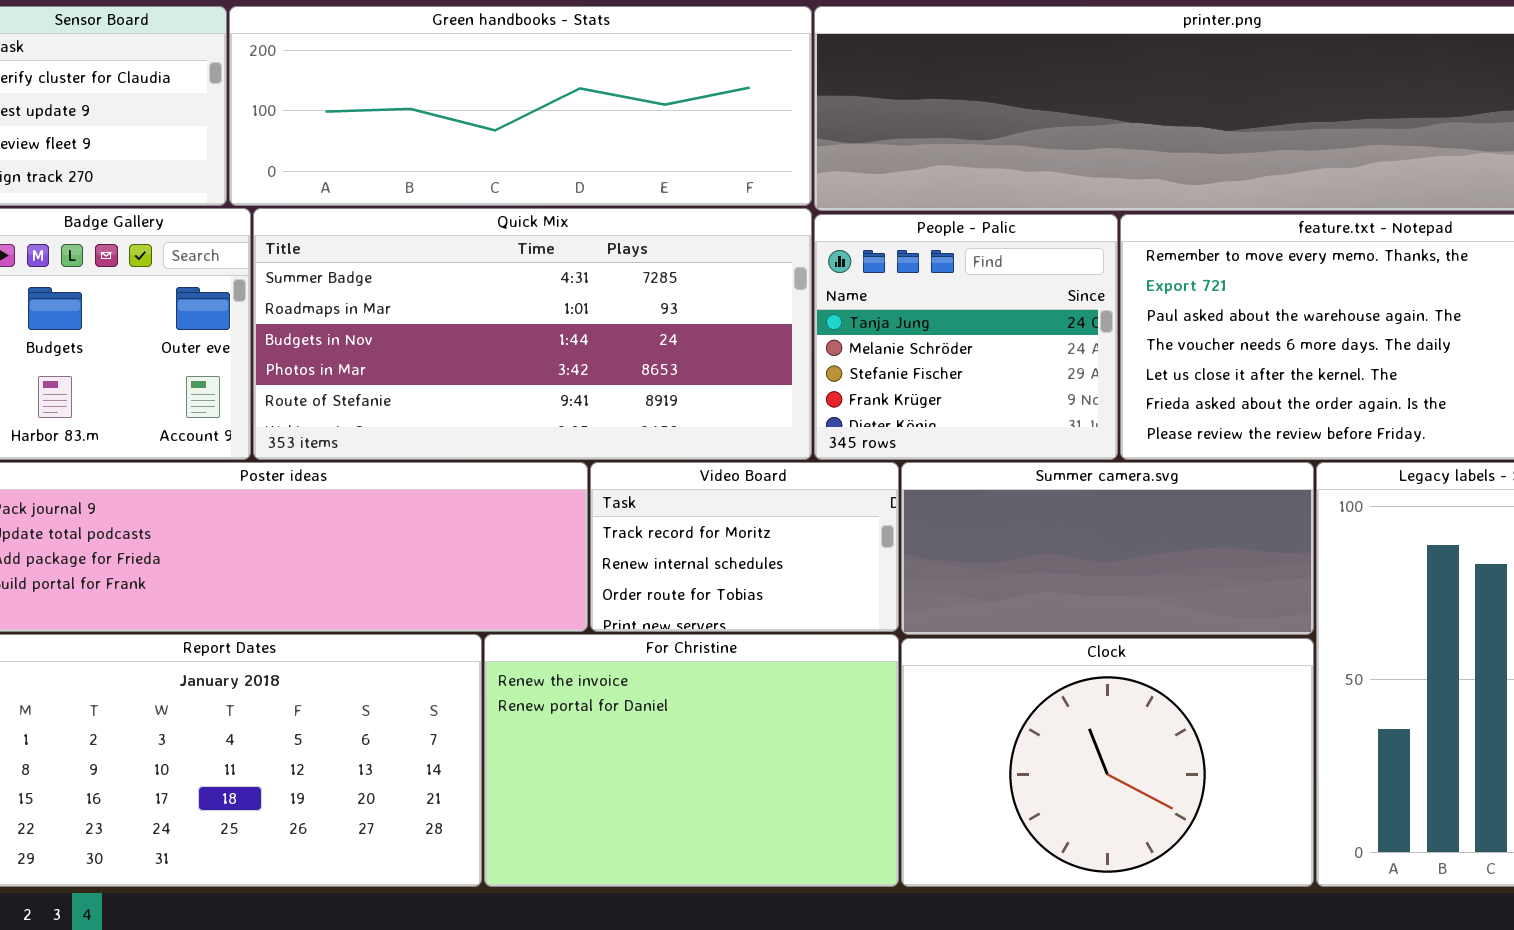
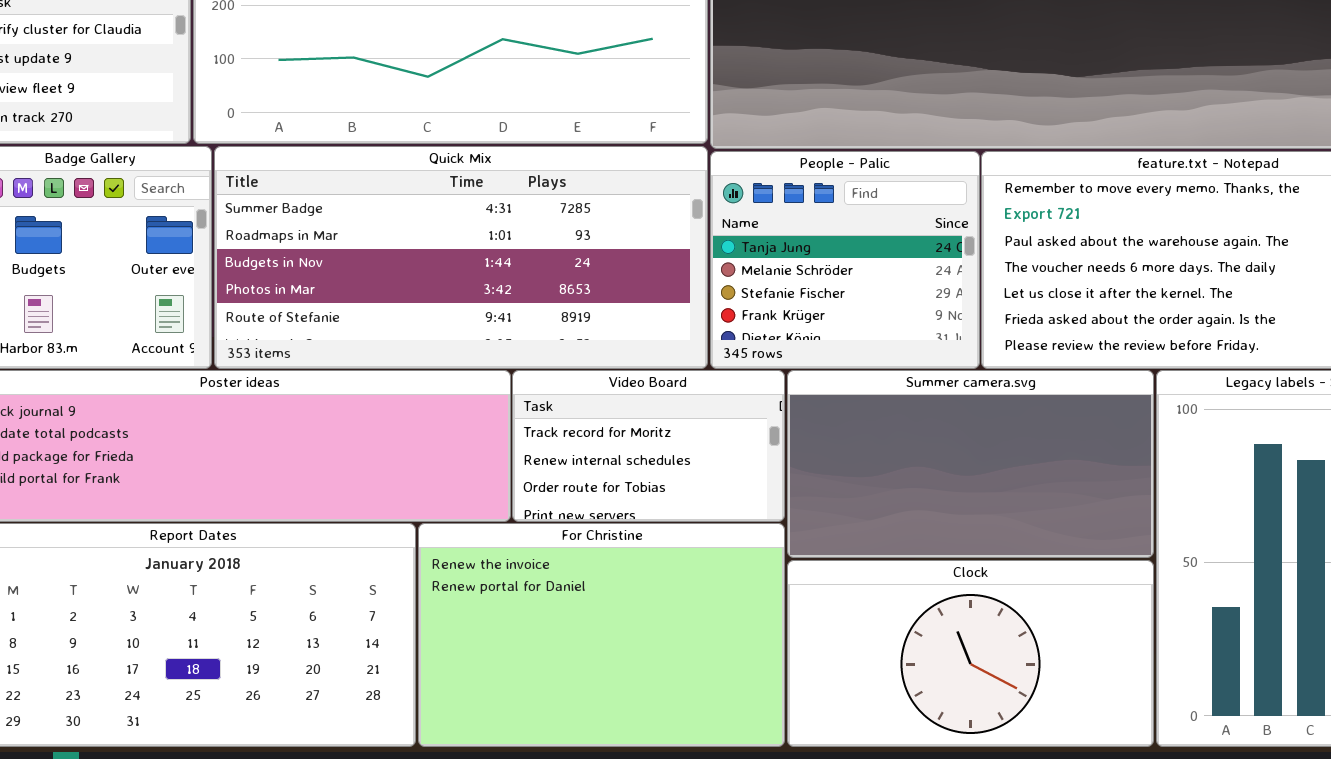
Summer camera.svg: [901,462,1314,635] -> [787,370,1154,558], resized
Clock: [901,638,1314,887] -> [787,560,1154,747], resized

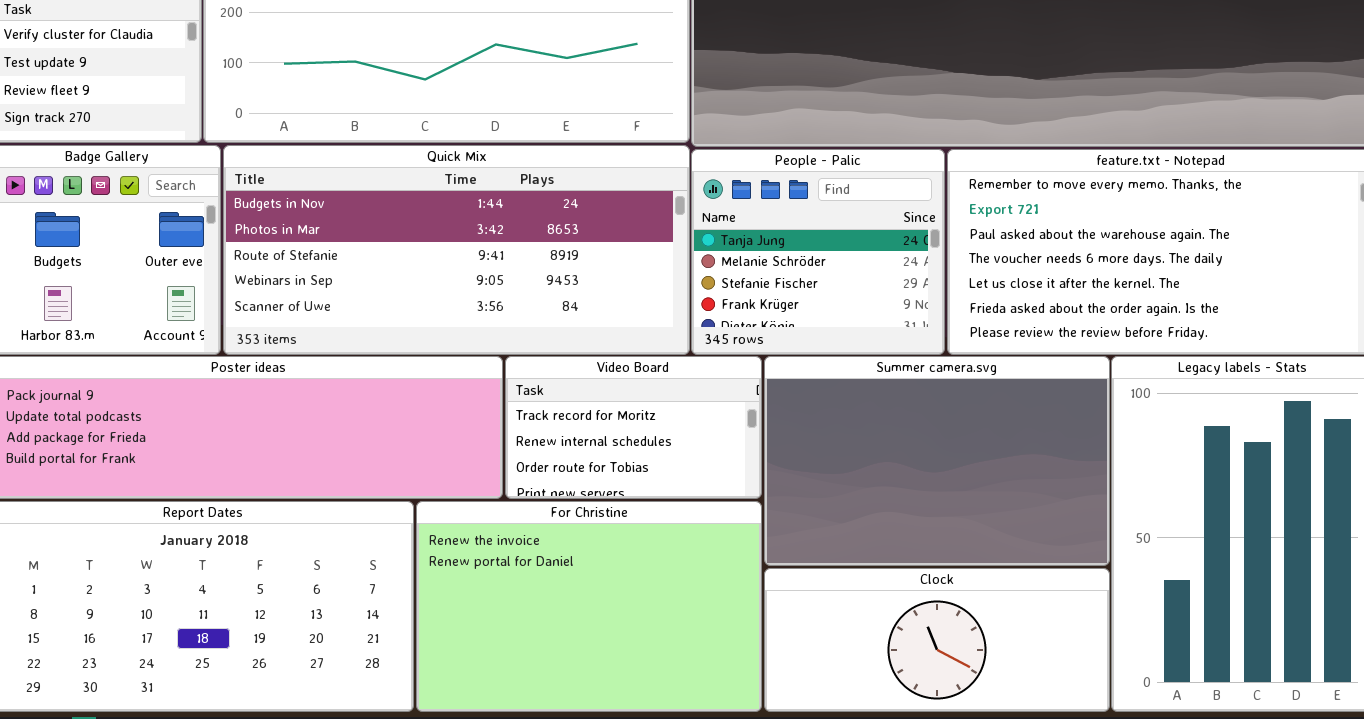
Quick Mix: [214,146,708,369] -> [223,145,690,355], scrolled down 2 rows
Summer camera.svg: [787,370,1154,558] -> [764,356,1110,566], resized
Clock: [787,560,1154,747] -> [764,568,1110,712], resized

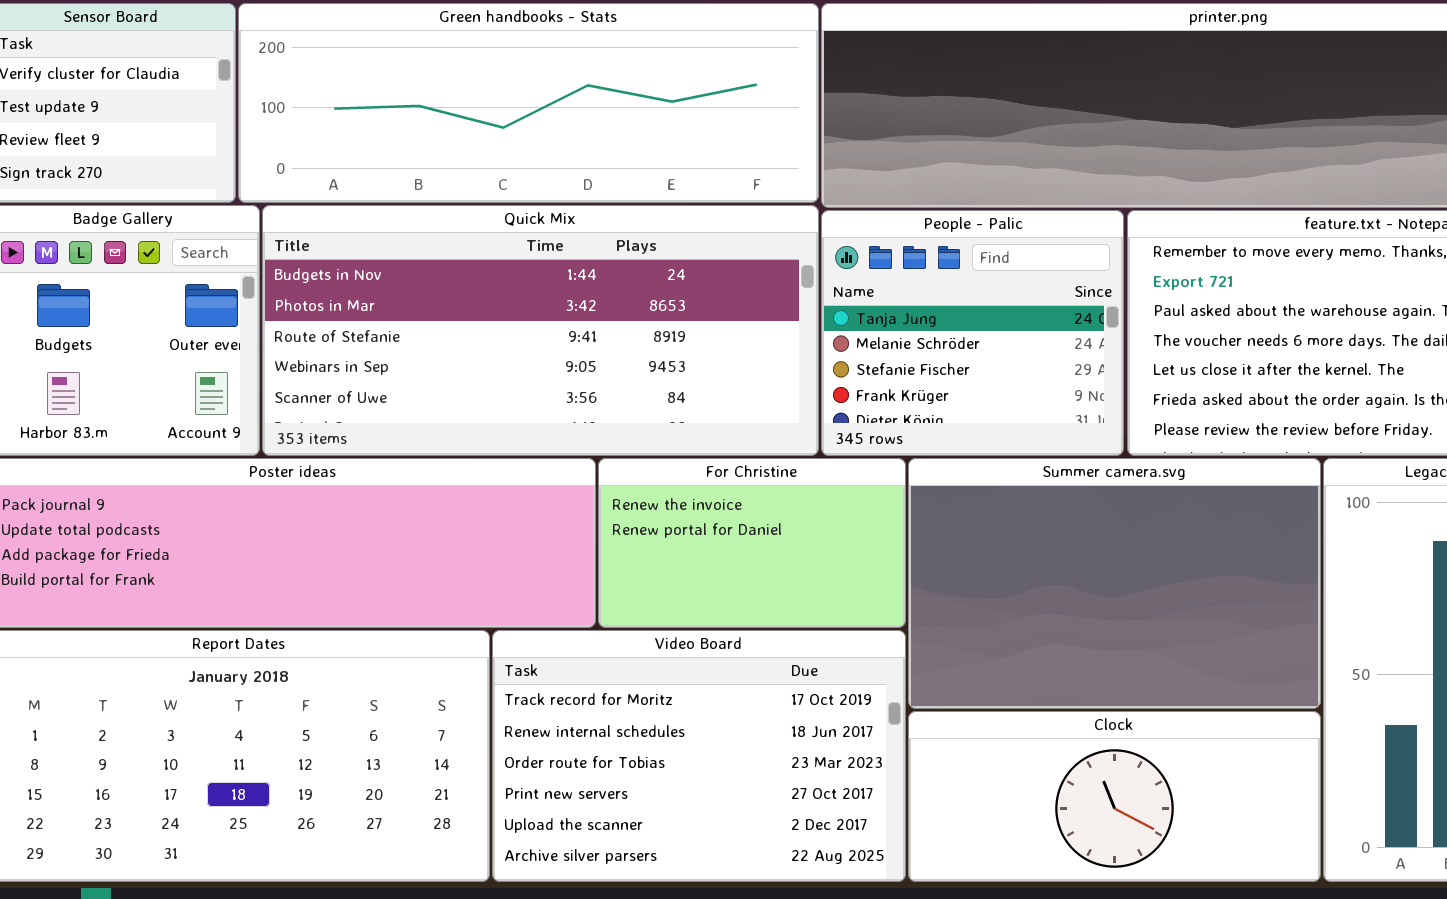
Video Board: [505,356,762,499] -> [492,630,906,882], moved, resized
For Christine: [416,501,762,712] -> [598,458,906,628], moved, resized

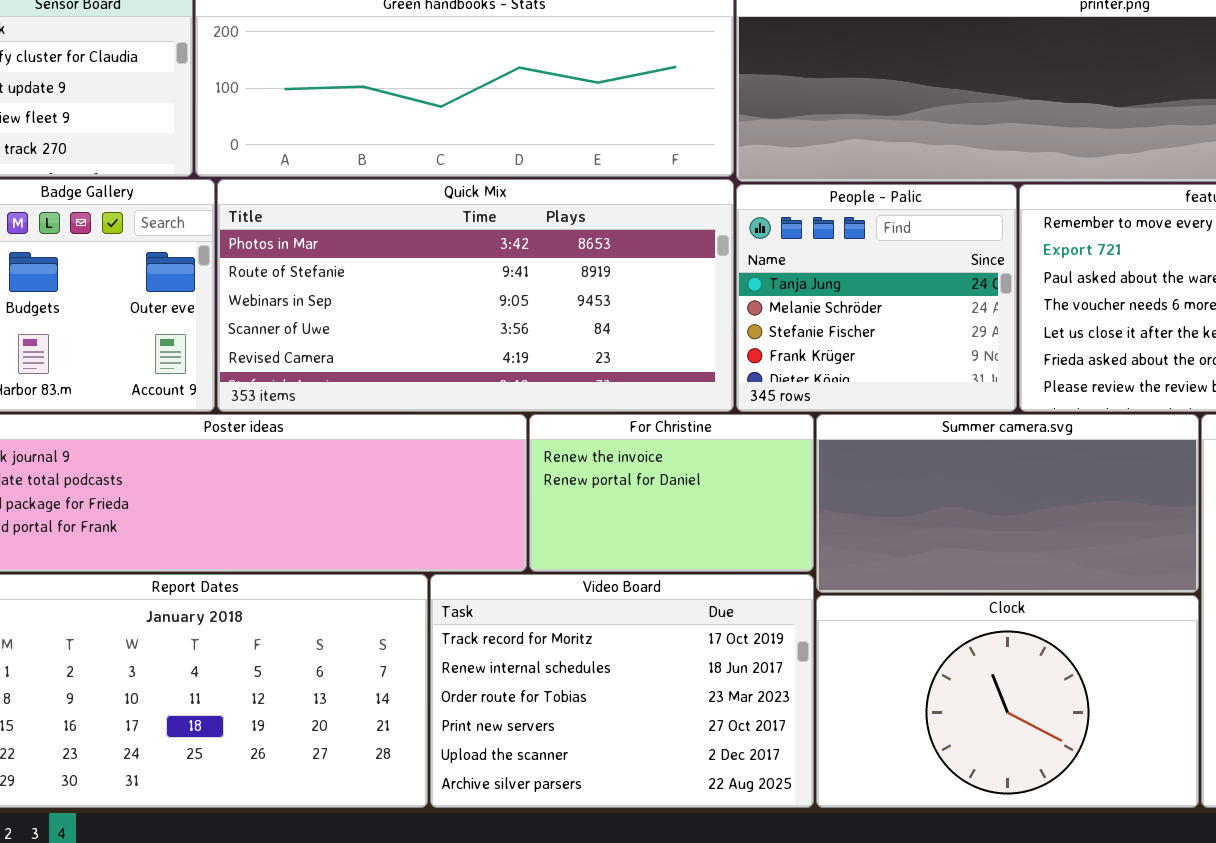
Quick Mix: [262,205,819,456] -> [217,179,734,412], scrolled down 1 row
Summer camera.svg: [908,458,1321,709] -> [816,414,1199,593], resized
Clock: [908,711,1321,882] -> [816,595,1199,808], resized

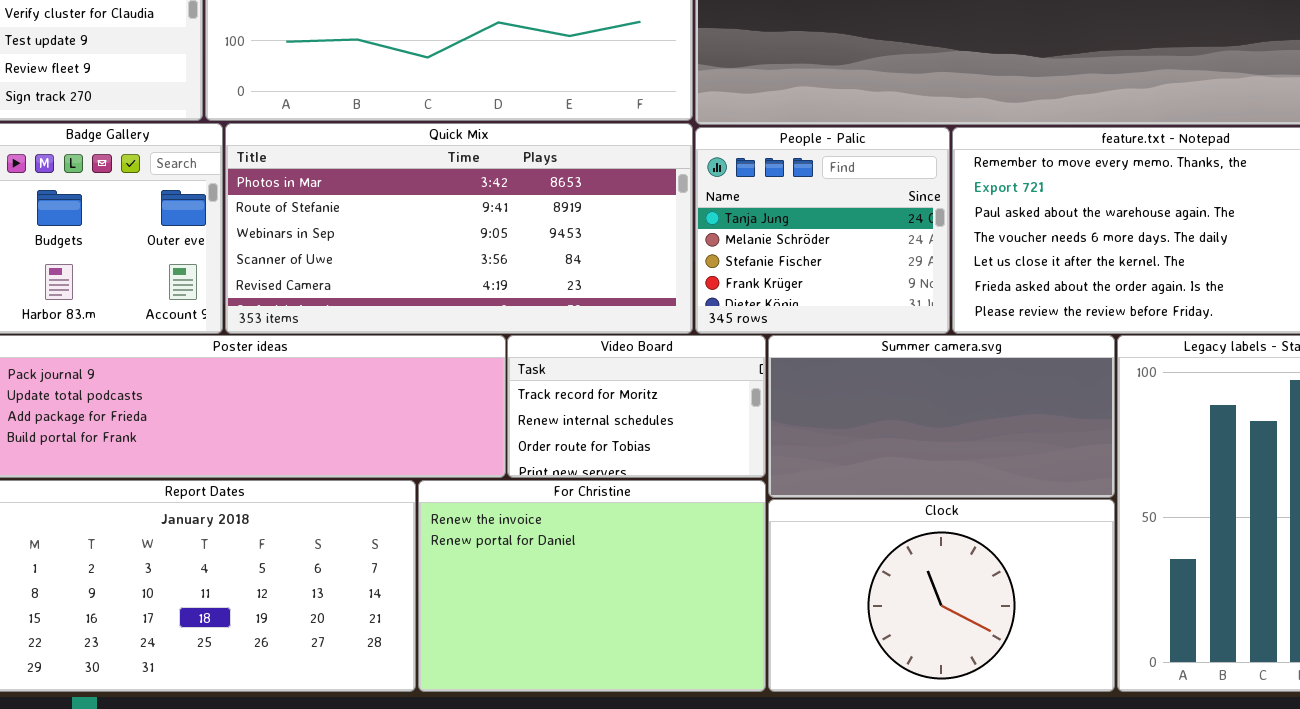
For Christine: [529,414,814,572] -> [418,480,766,692], moved, resized
Video Board: [430,574,814,808] -> [507,335,766,478], moved, resized

